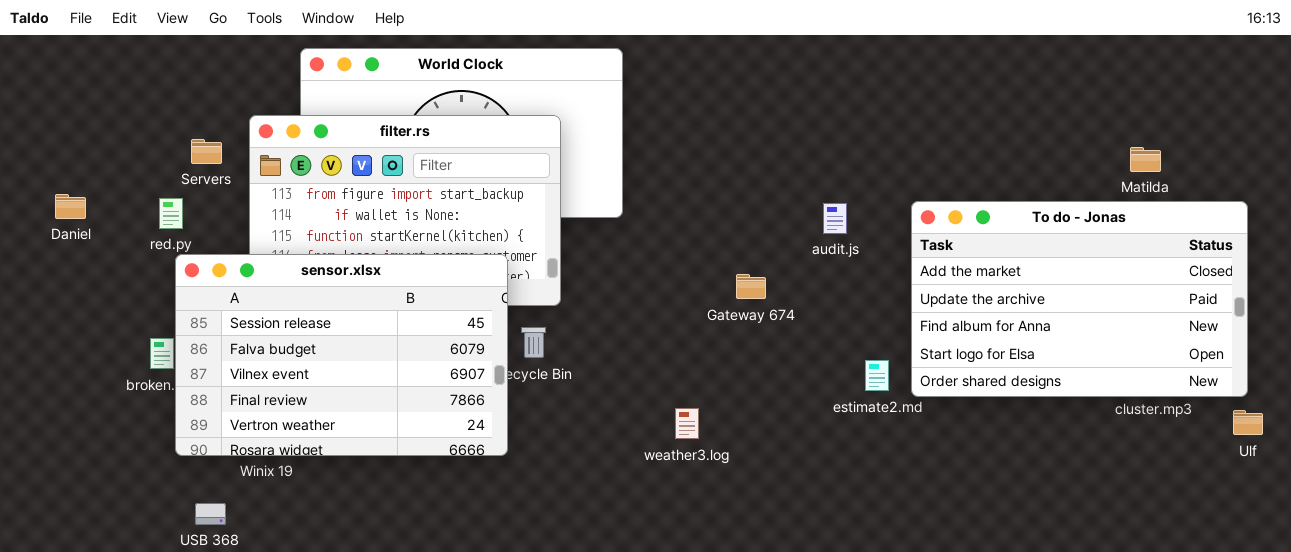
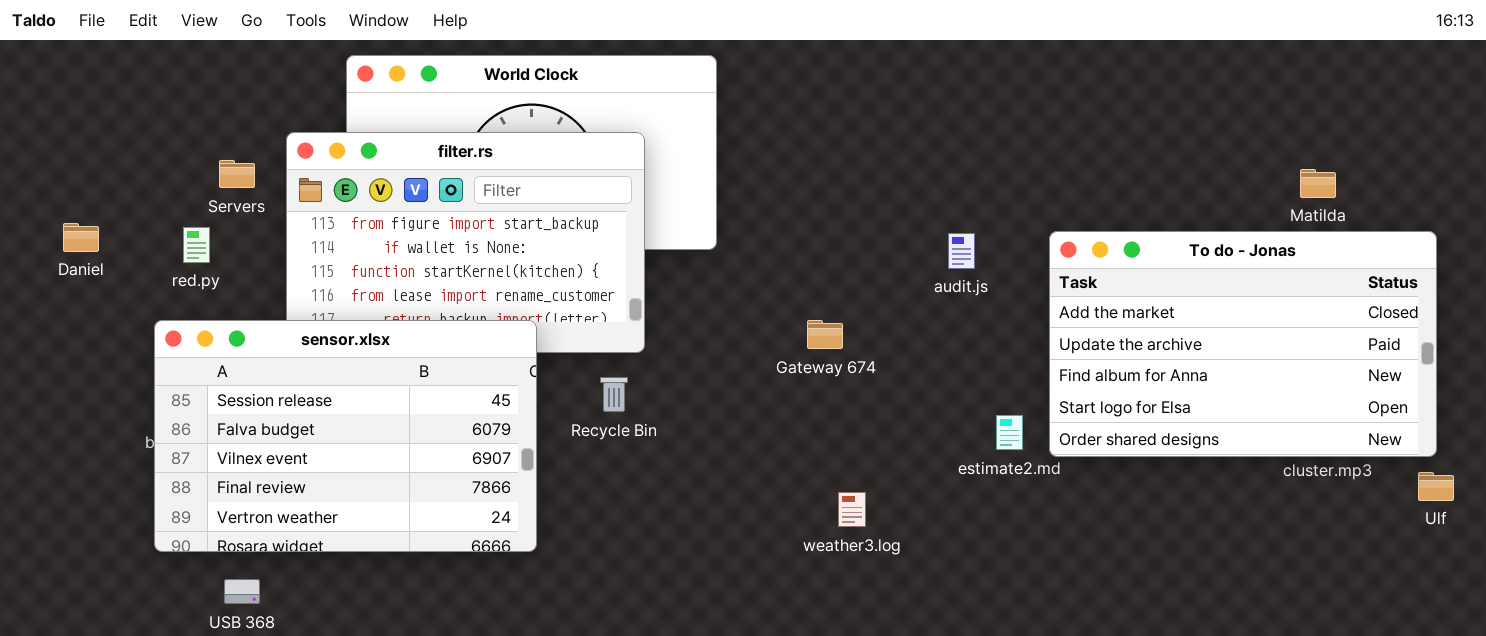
sensor.xlsx: [175,254,508,456] -> [154,320,537,552], moved
Gateway 674: [736,274,766,299] -> [807,320,843,349], moved
weather3.log: [675,408,699,439] -> [838,492,866,527], moved

